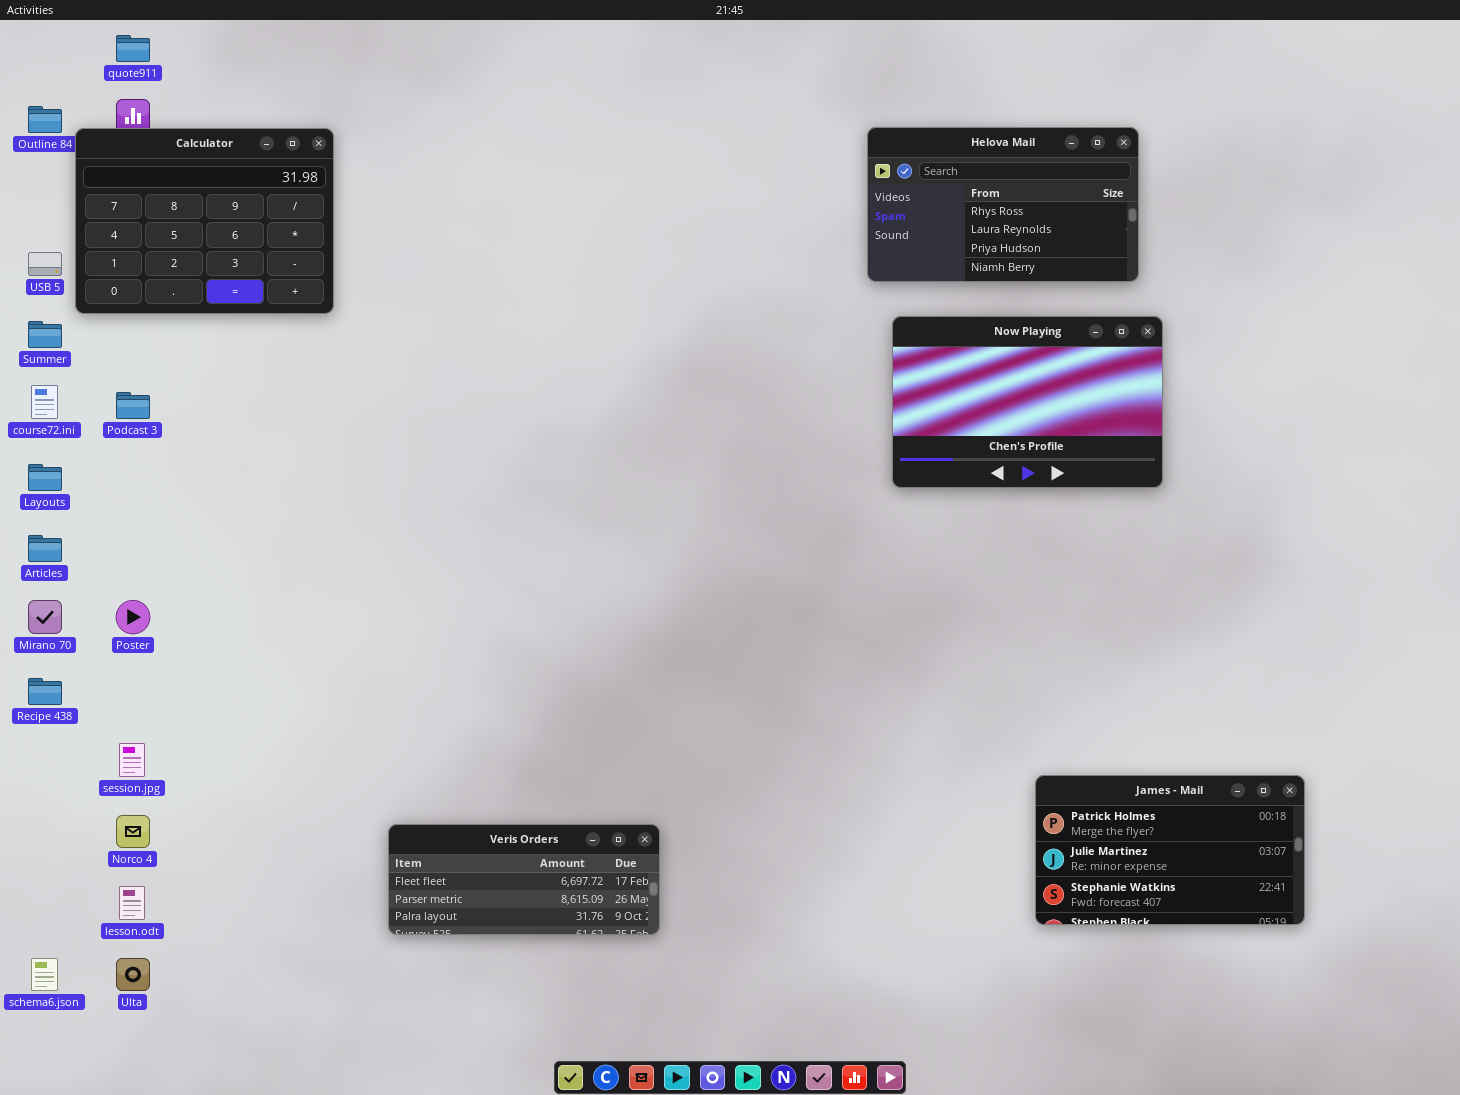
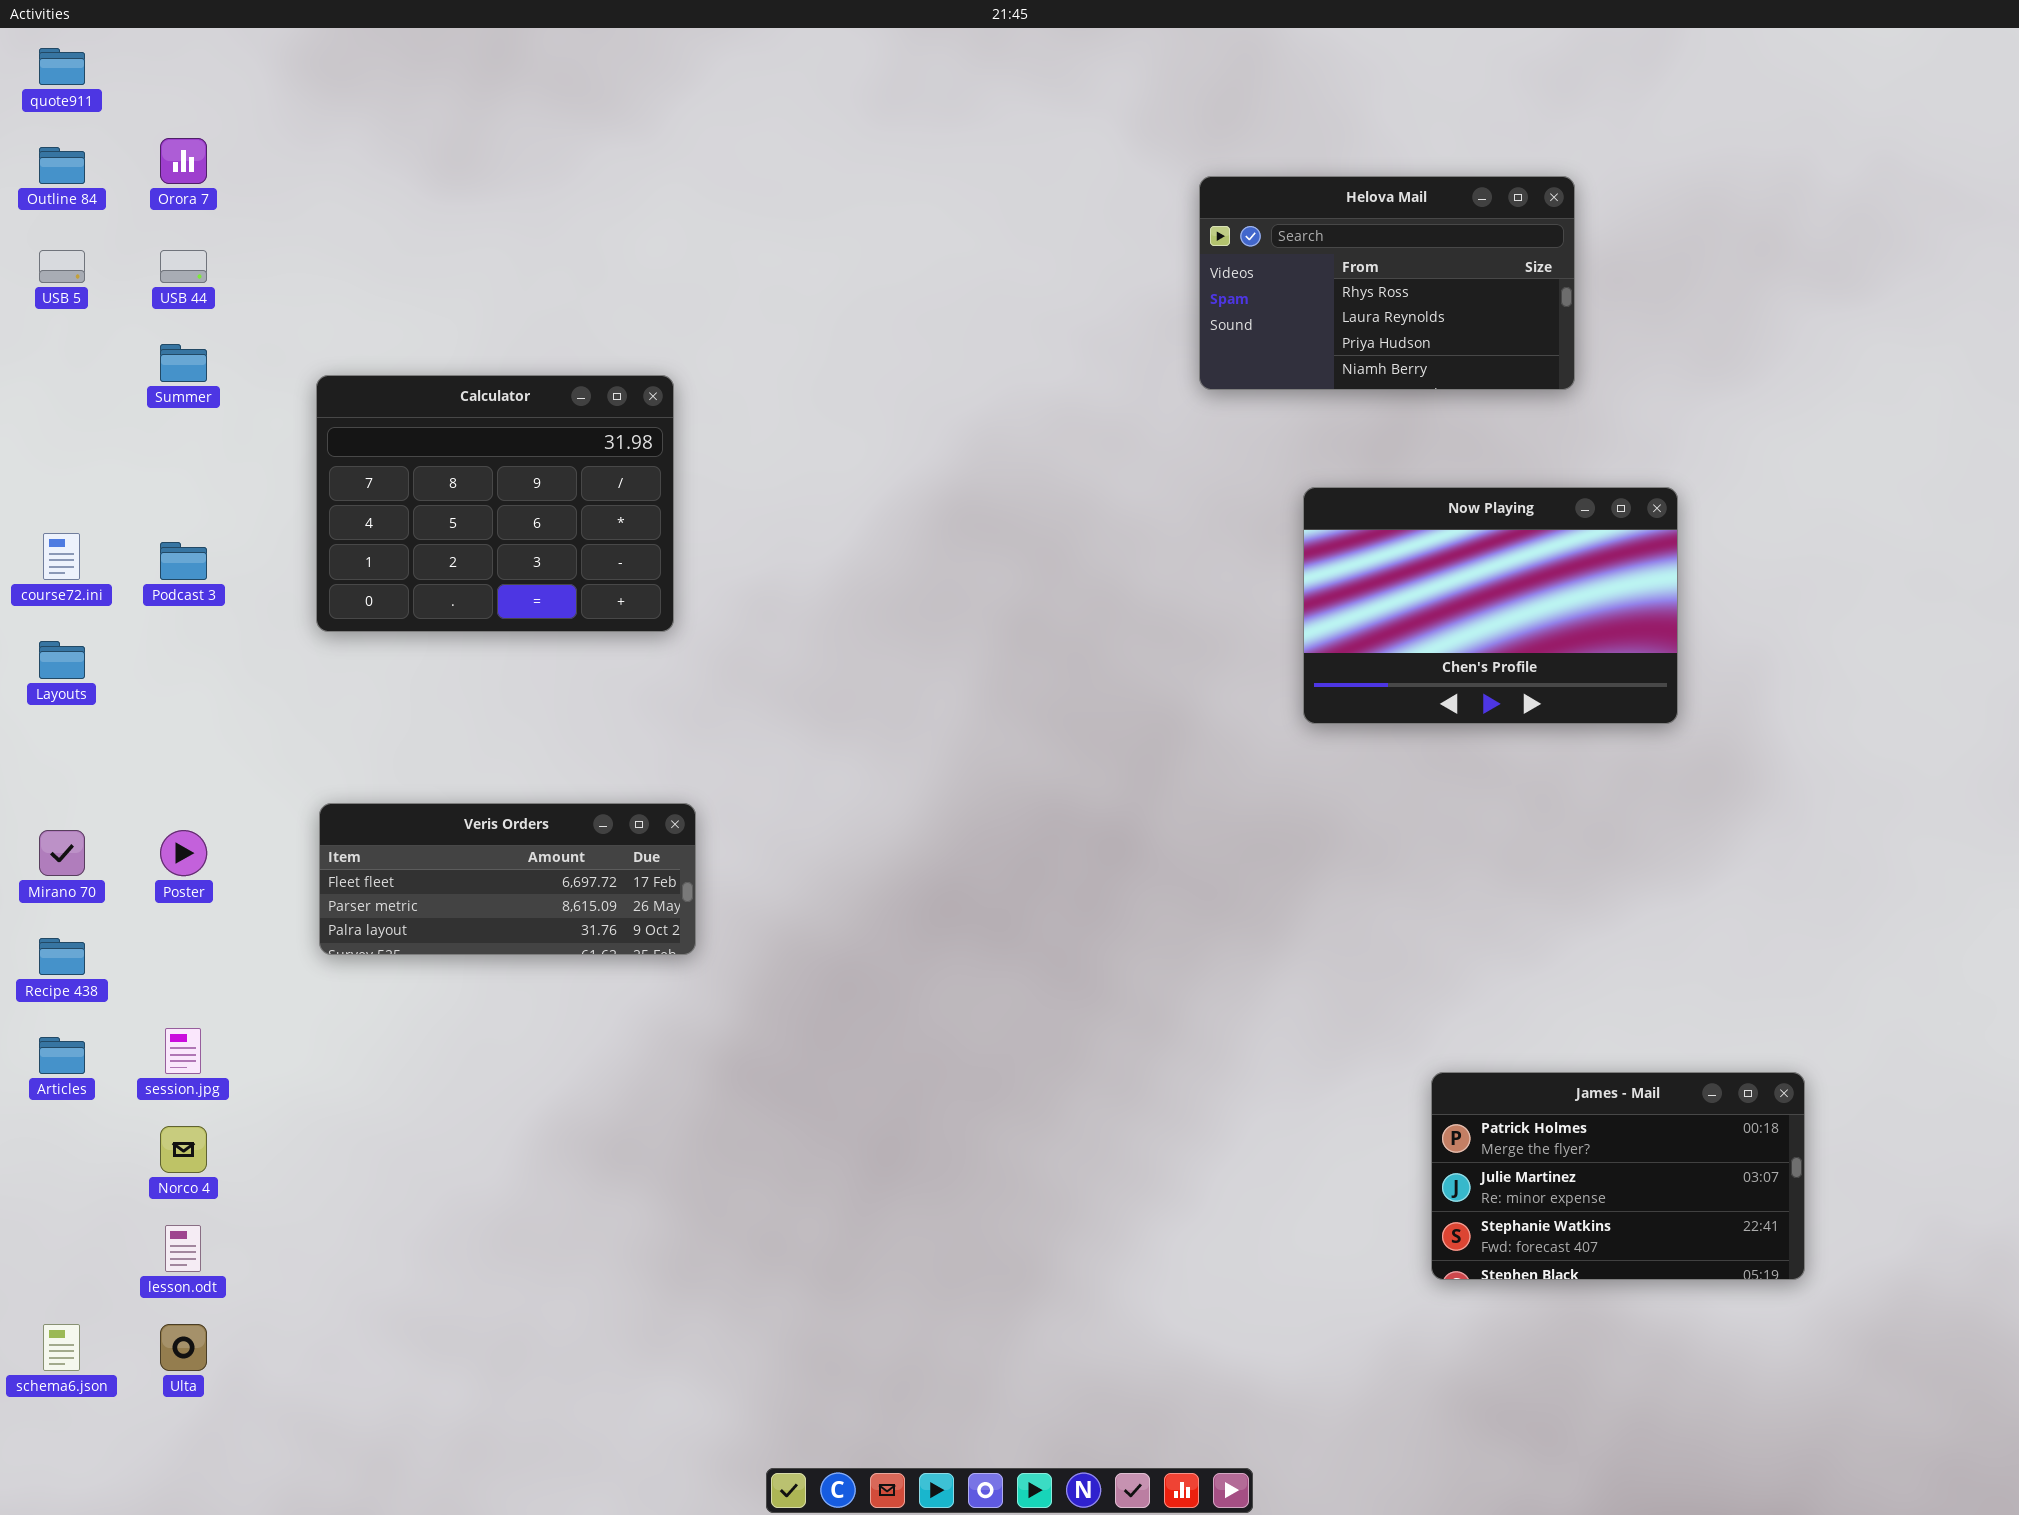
quote911: [116,35,150,62] -> [39,48,85,85], moved
Calculator: [75,128,334,314] -> [316,375,674,632], moved
USB 5: [28,252,62,276] -> [39,250,85,283], moved
Now Playing: [892,316,1163,488] -> [1303,487,1678,724], moved
Summer: [28,321,62,348] -> [160,344,207,382], moved
Articles: [28,535,62,562] -> [39,1037,85,1074], moved
Veris Orders: [388,824,660,935] -> [319,803,696,955], moved

